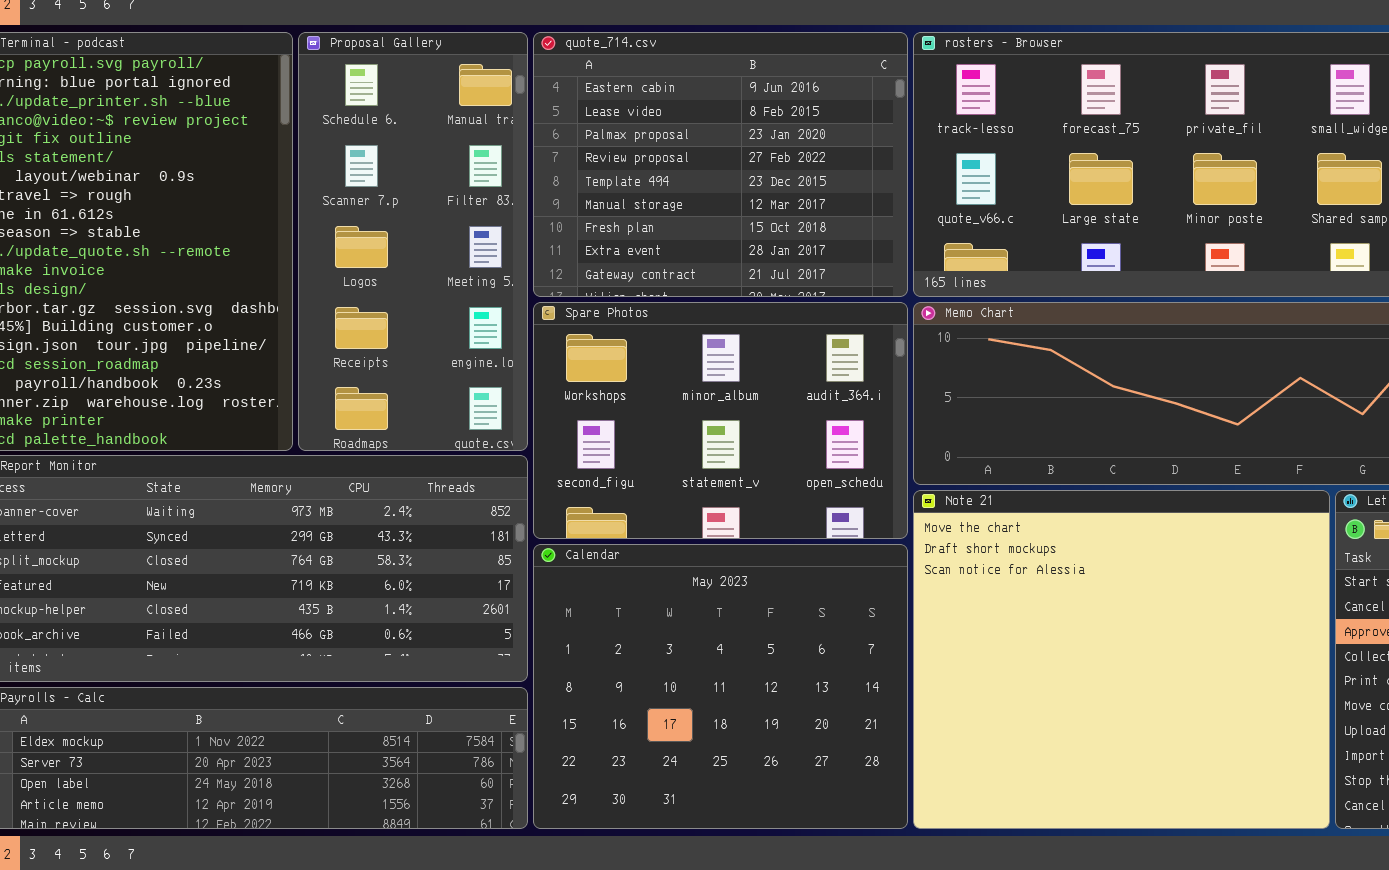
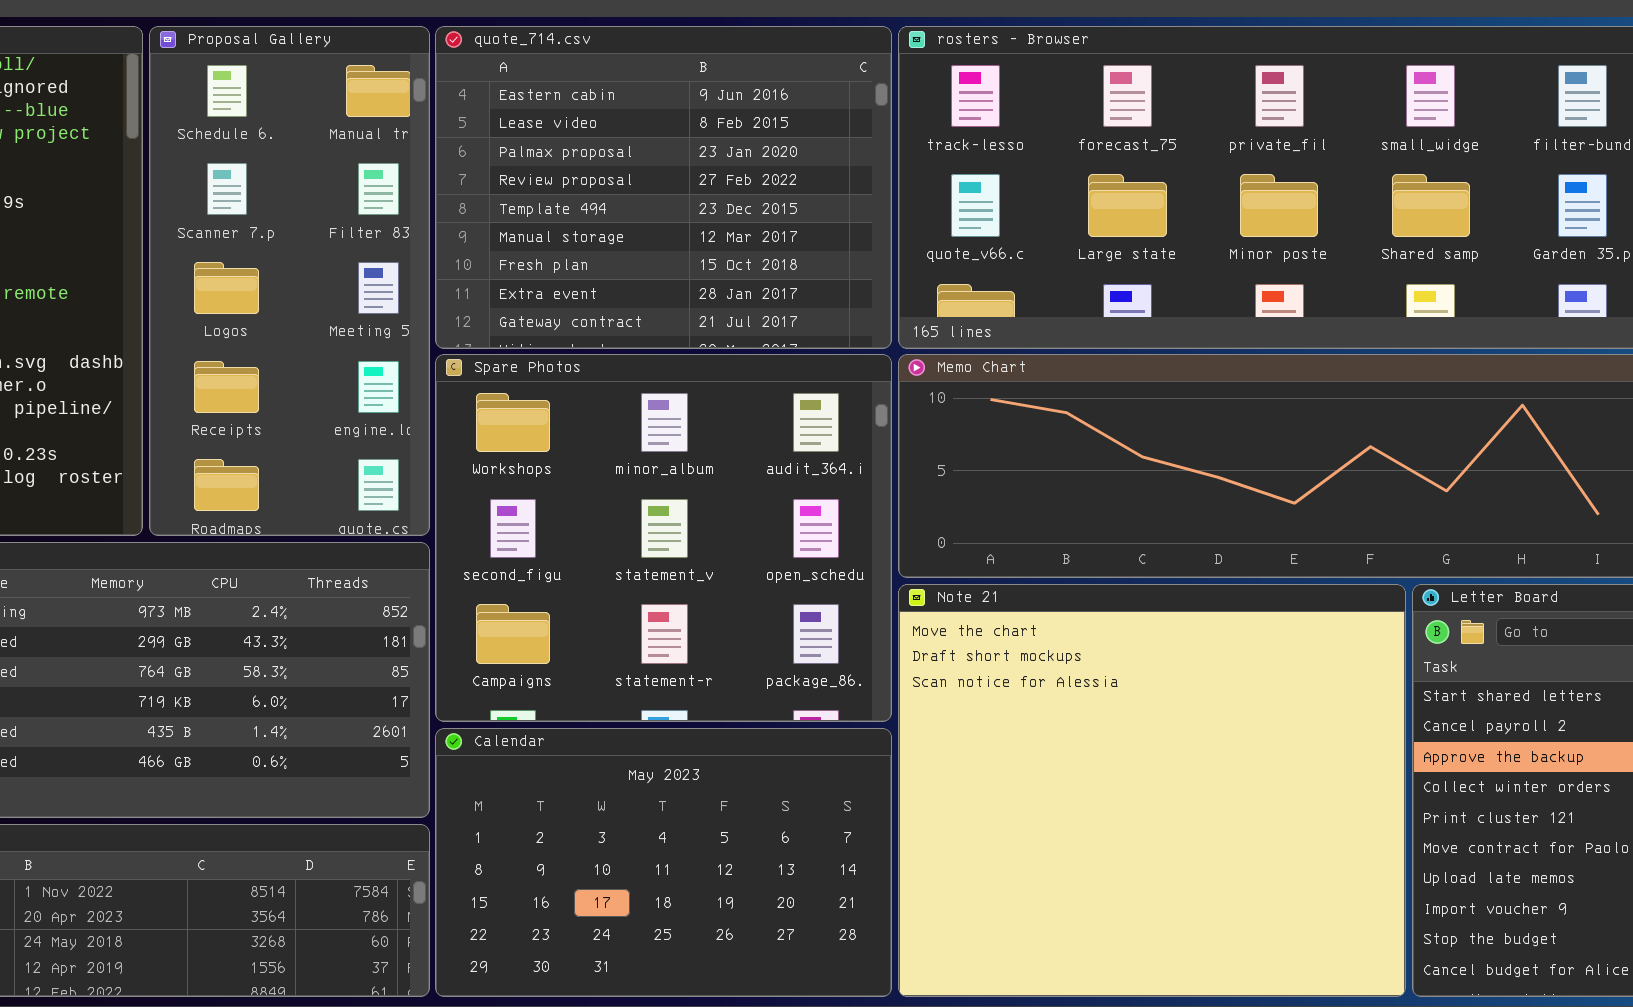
Spare Photos: [533,302,908,539] -> [435,354,892,722], resized
Calendar: [533,544,908,829] -> [435,728,892,997], resized

